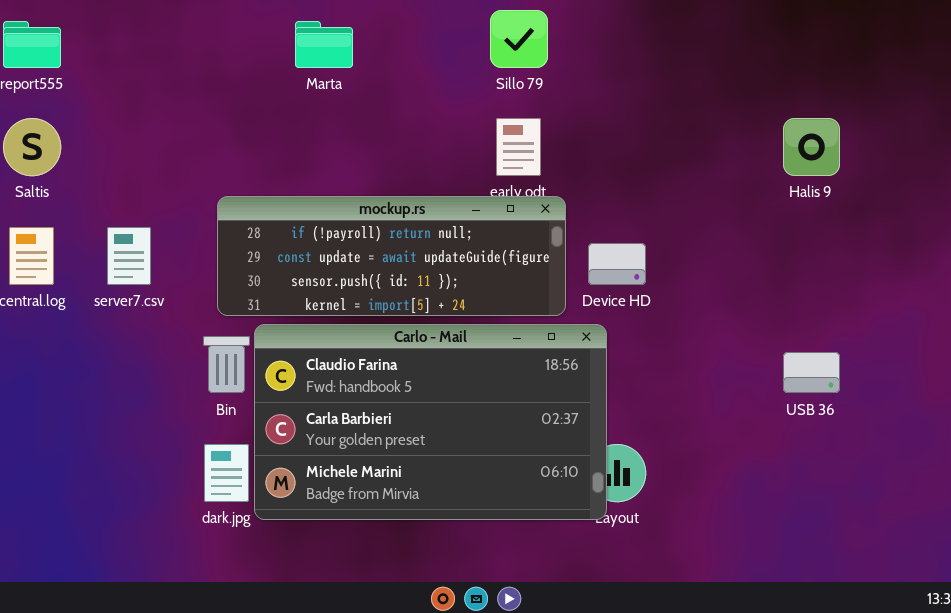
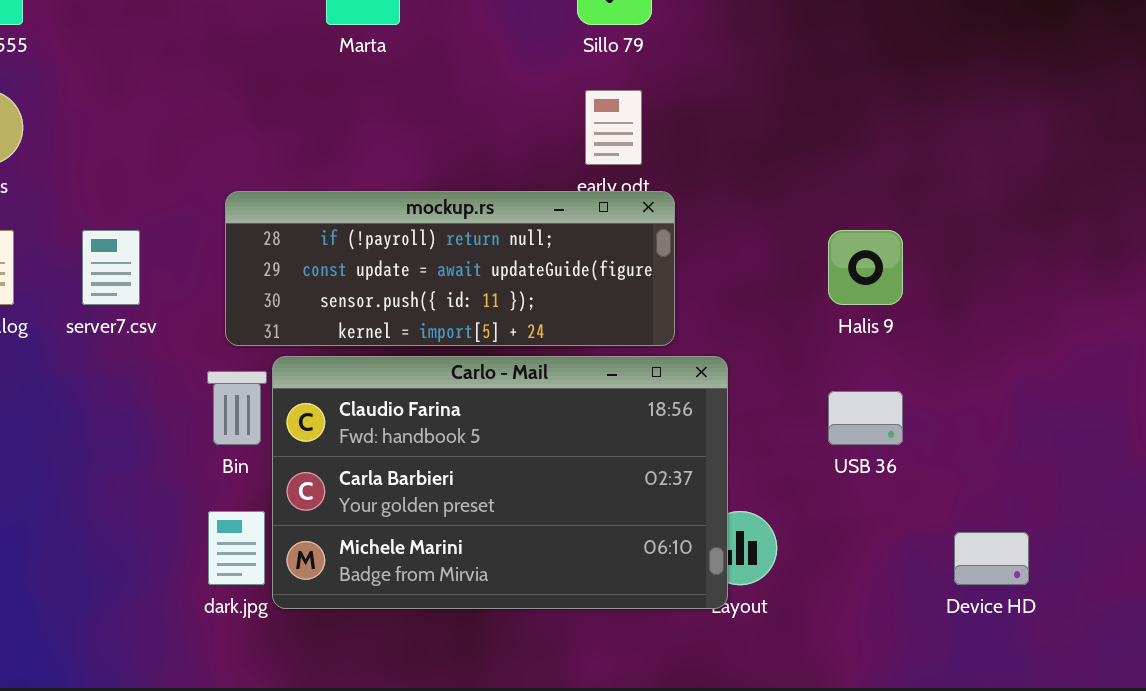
Halis 9: [783,118,840,176] -> [828,230,903,305], moved
Device HD: [588,243,646,285] -> [954,532,1029,585], moved
USB 36: [783,352,840,393] -> [828,391,903,445], moved

